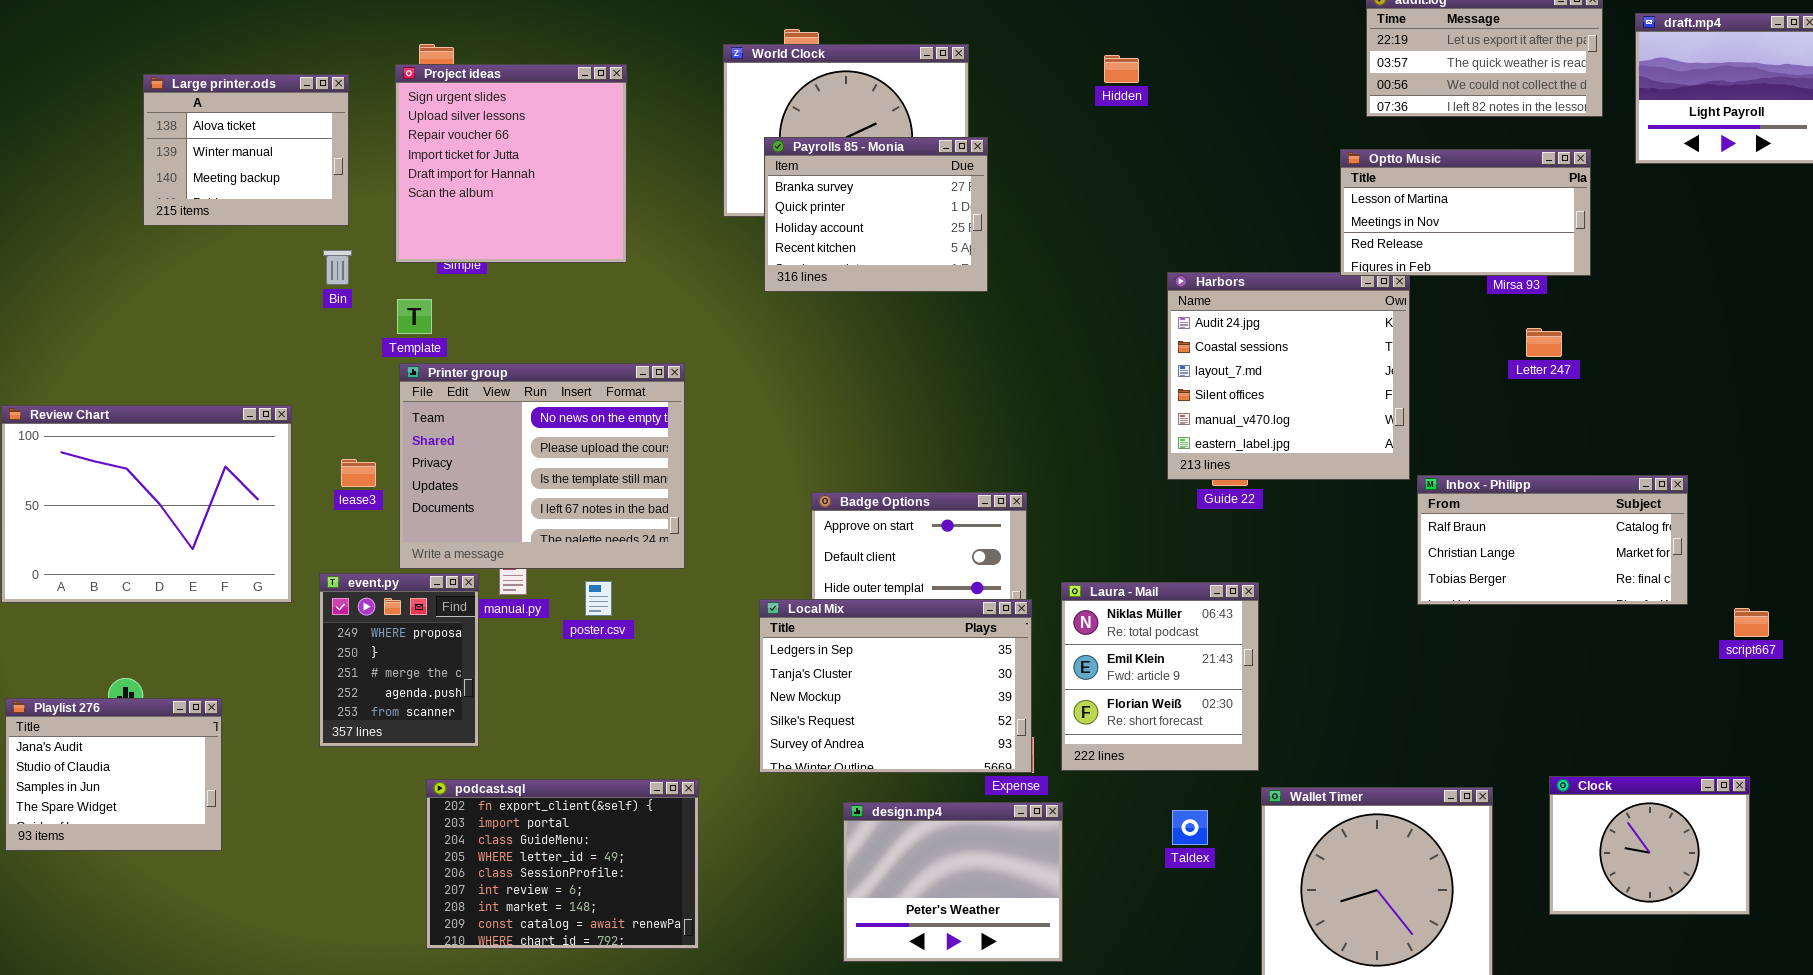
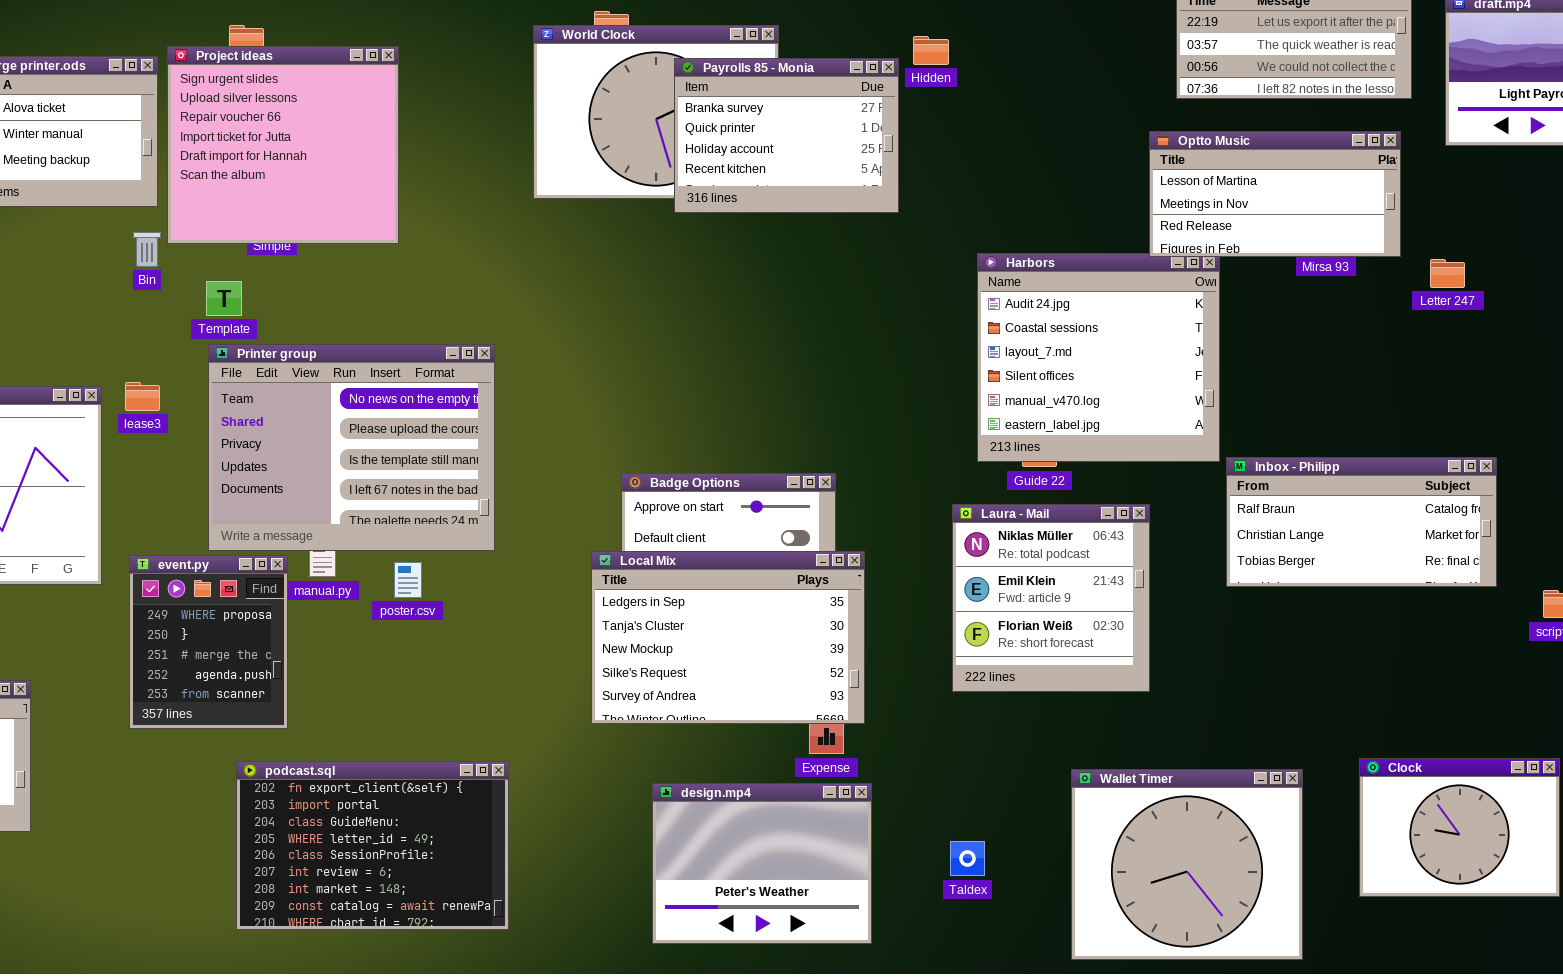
Project ideas: [395,64,627,263] -> [167,46,399,244], moved
Payrolls 85 - Monia: [764,137,988,292] -> [674,58,899,213], moved
Letter 247: [1526,328,1562,357] -> [1430,259,1465,288], moved
lease3: [341,459,376,487] -> [125,382,160,411], moved
Laura - Mail: [1061,582,1259,771] -> [952,504,1150,692], moved
Local Mix: [759,599,1032,773] -> [591,551,865,724], moved
Taldex: [1172,810,1208,845] -> [950,841,985,876], moved

